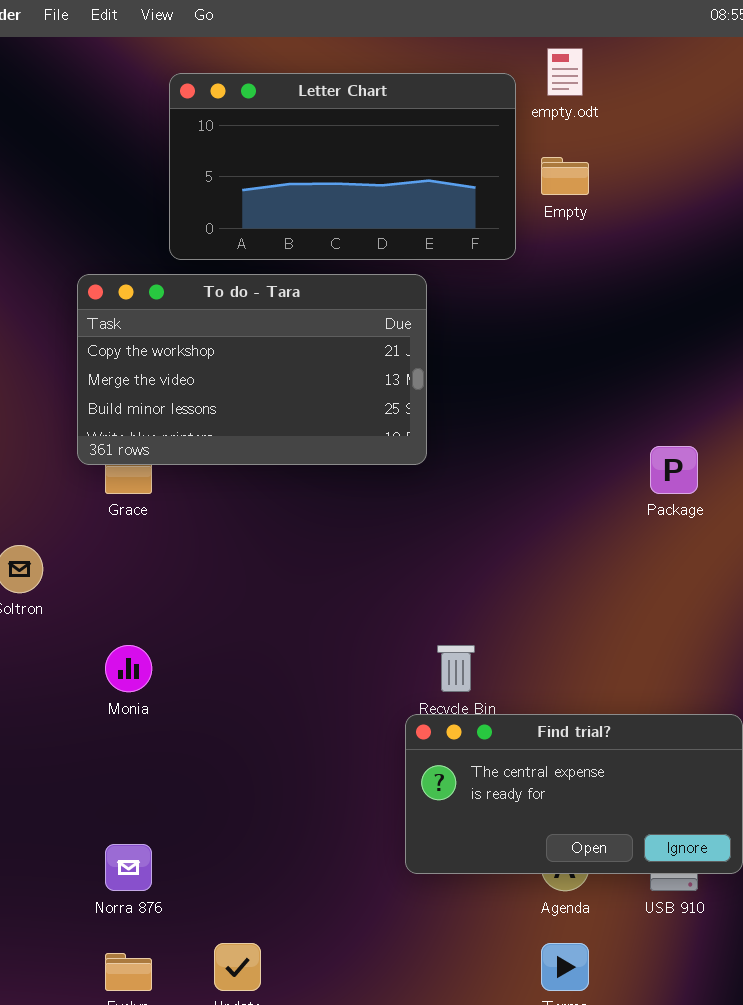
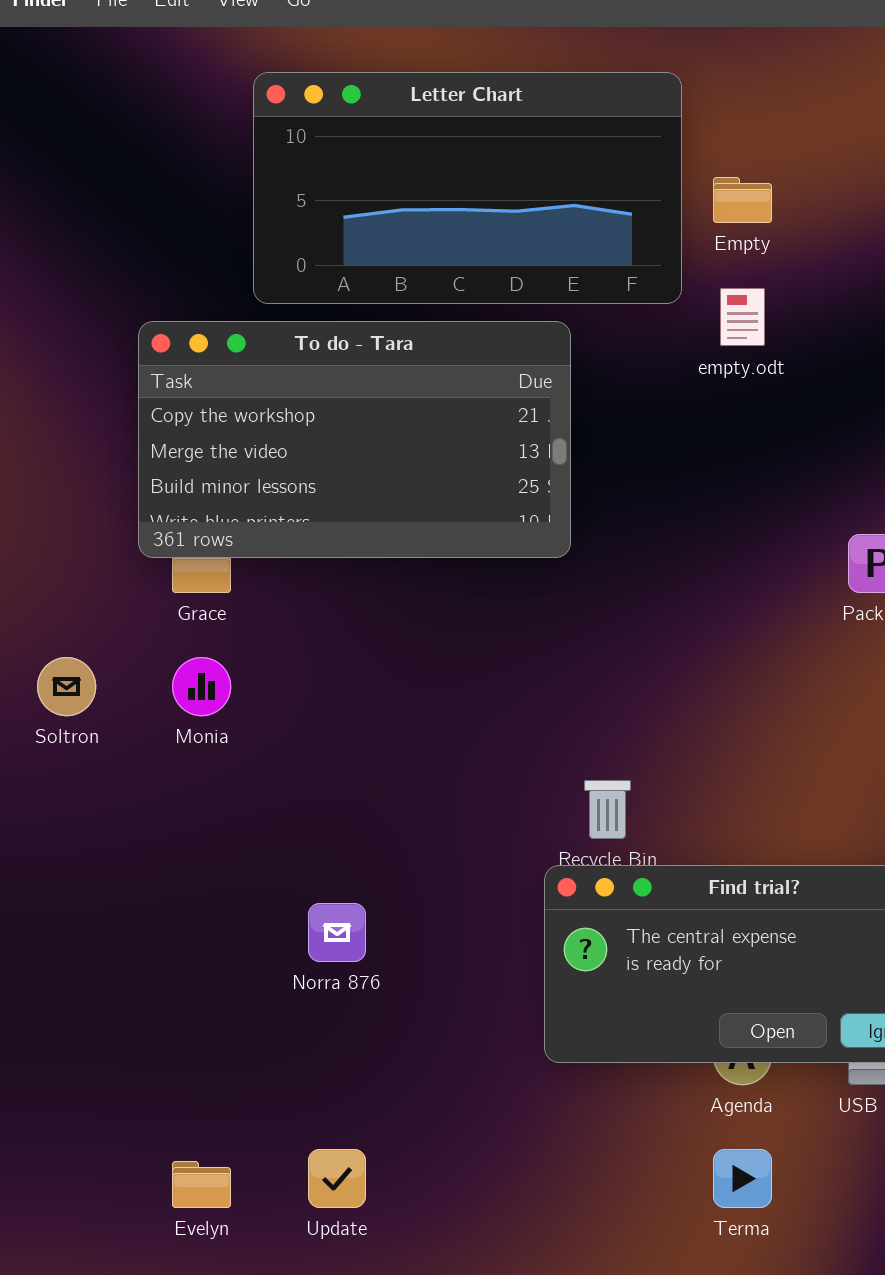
empty.odt: [547,48,583,96] -> [720,288,765,346], moved
Monia: [105,645,152,692] -> [172,657,231,716], moved
Norra 876: [105,844,152,891] -> [308,903,366,962], moved

